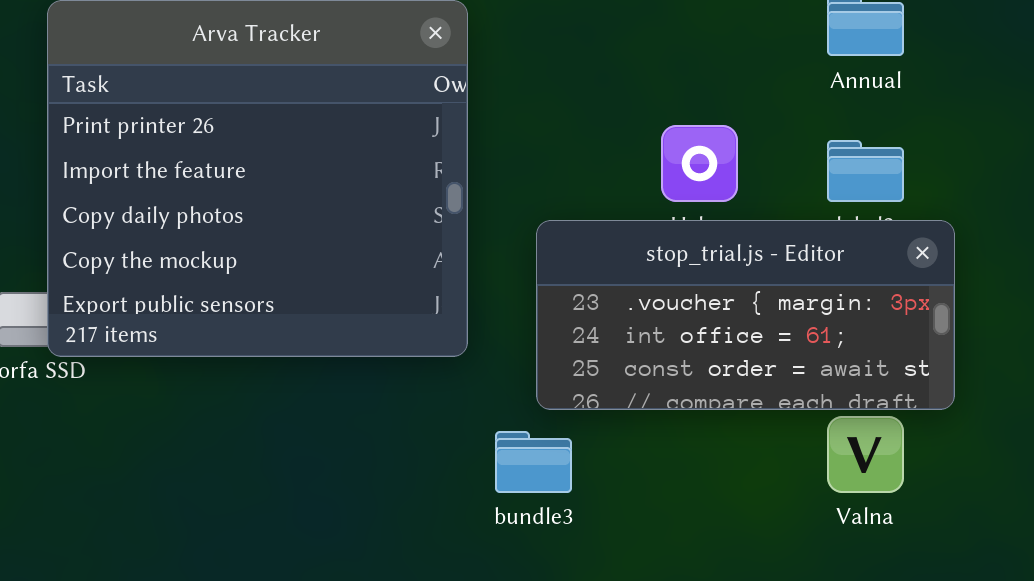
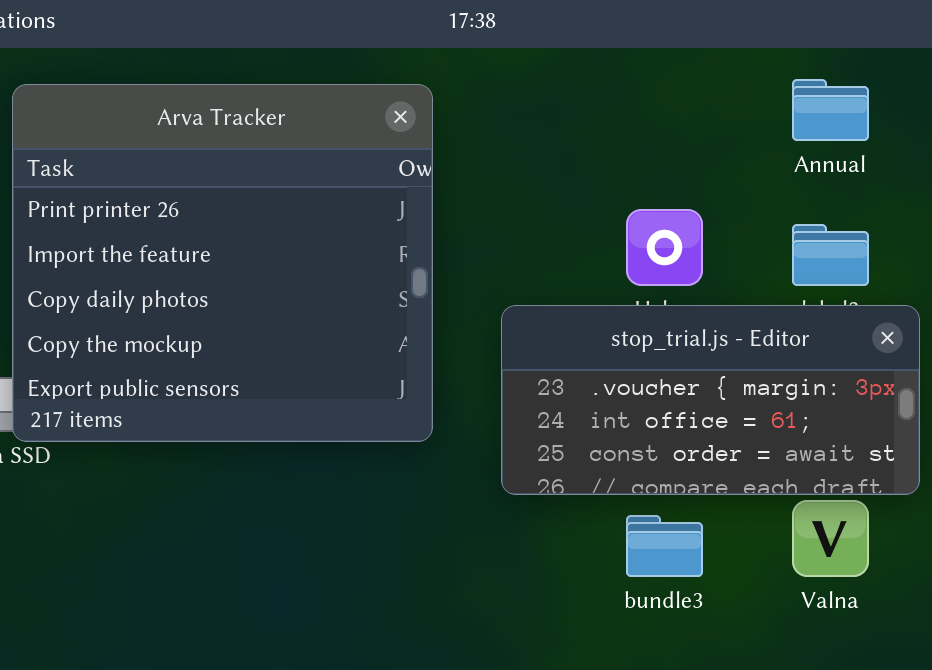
bundle3: [495,431,572,493] -> [626,515,703,577], moved

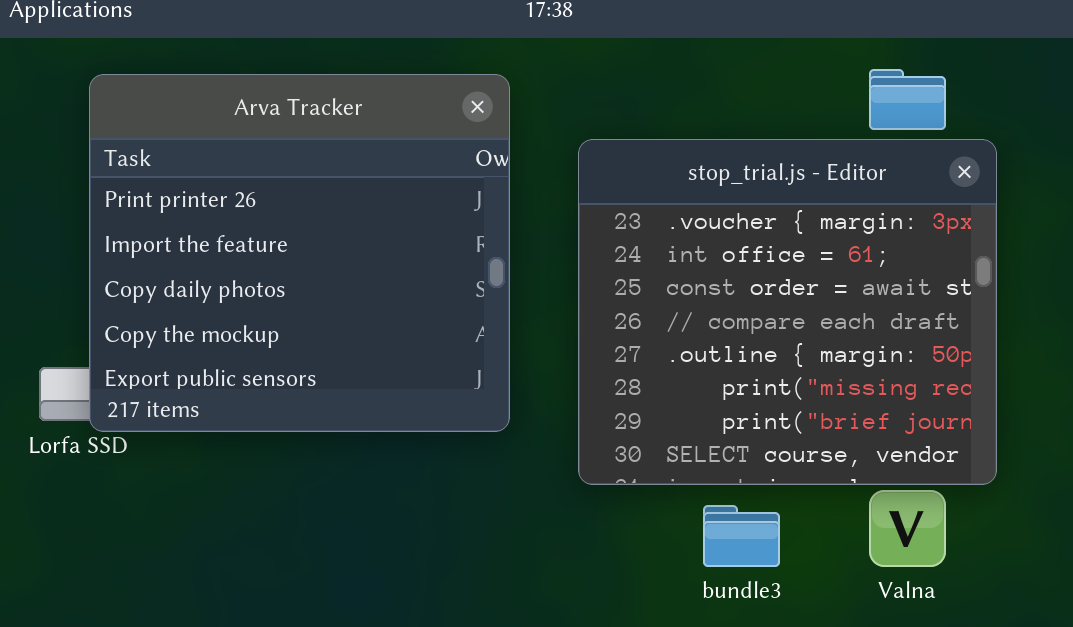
stop_trial.js - Editor: [501,305,920,495] -> [578,139,997,485], resized

